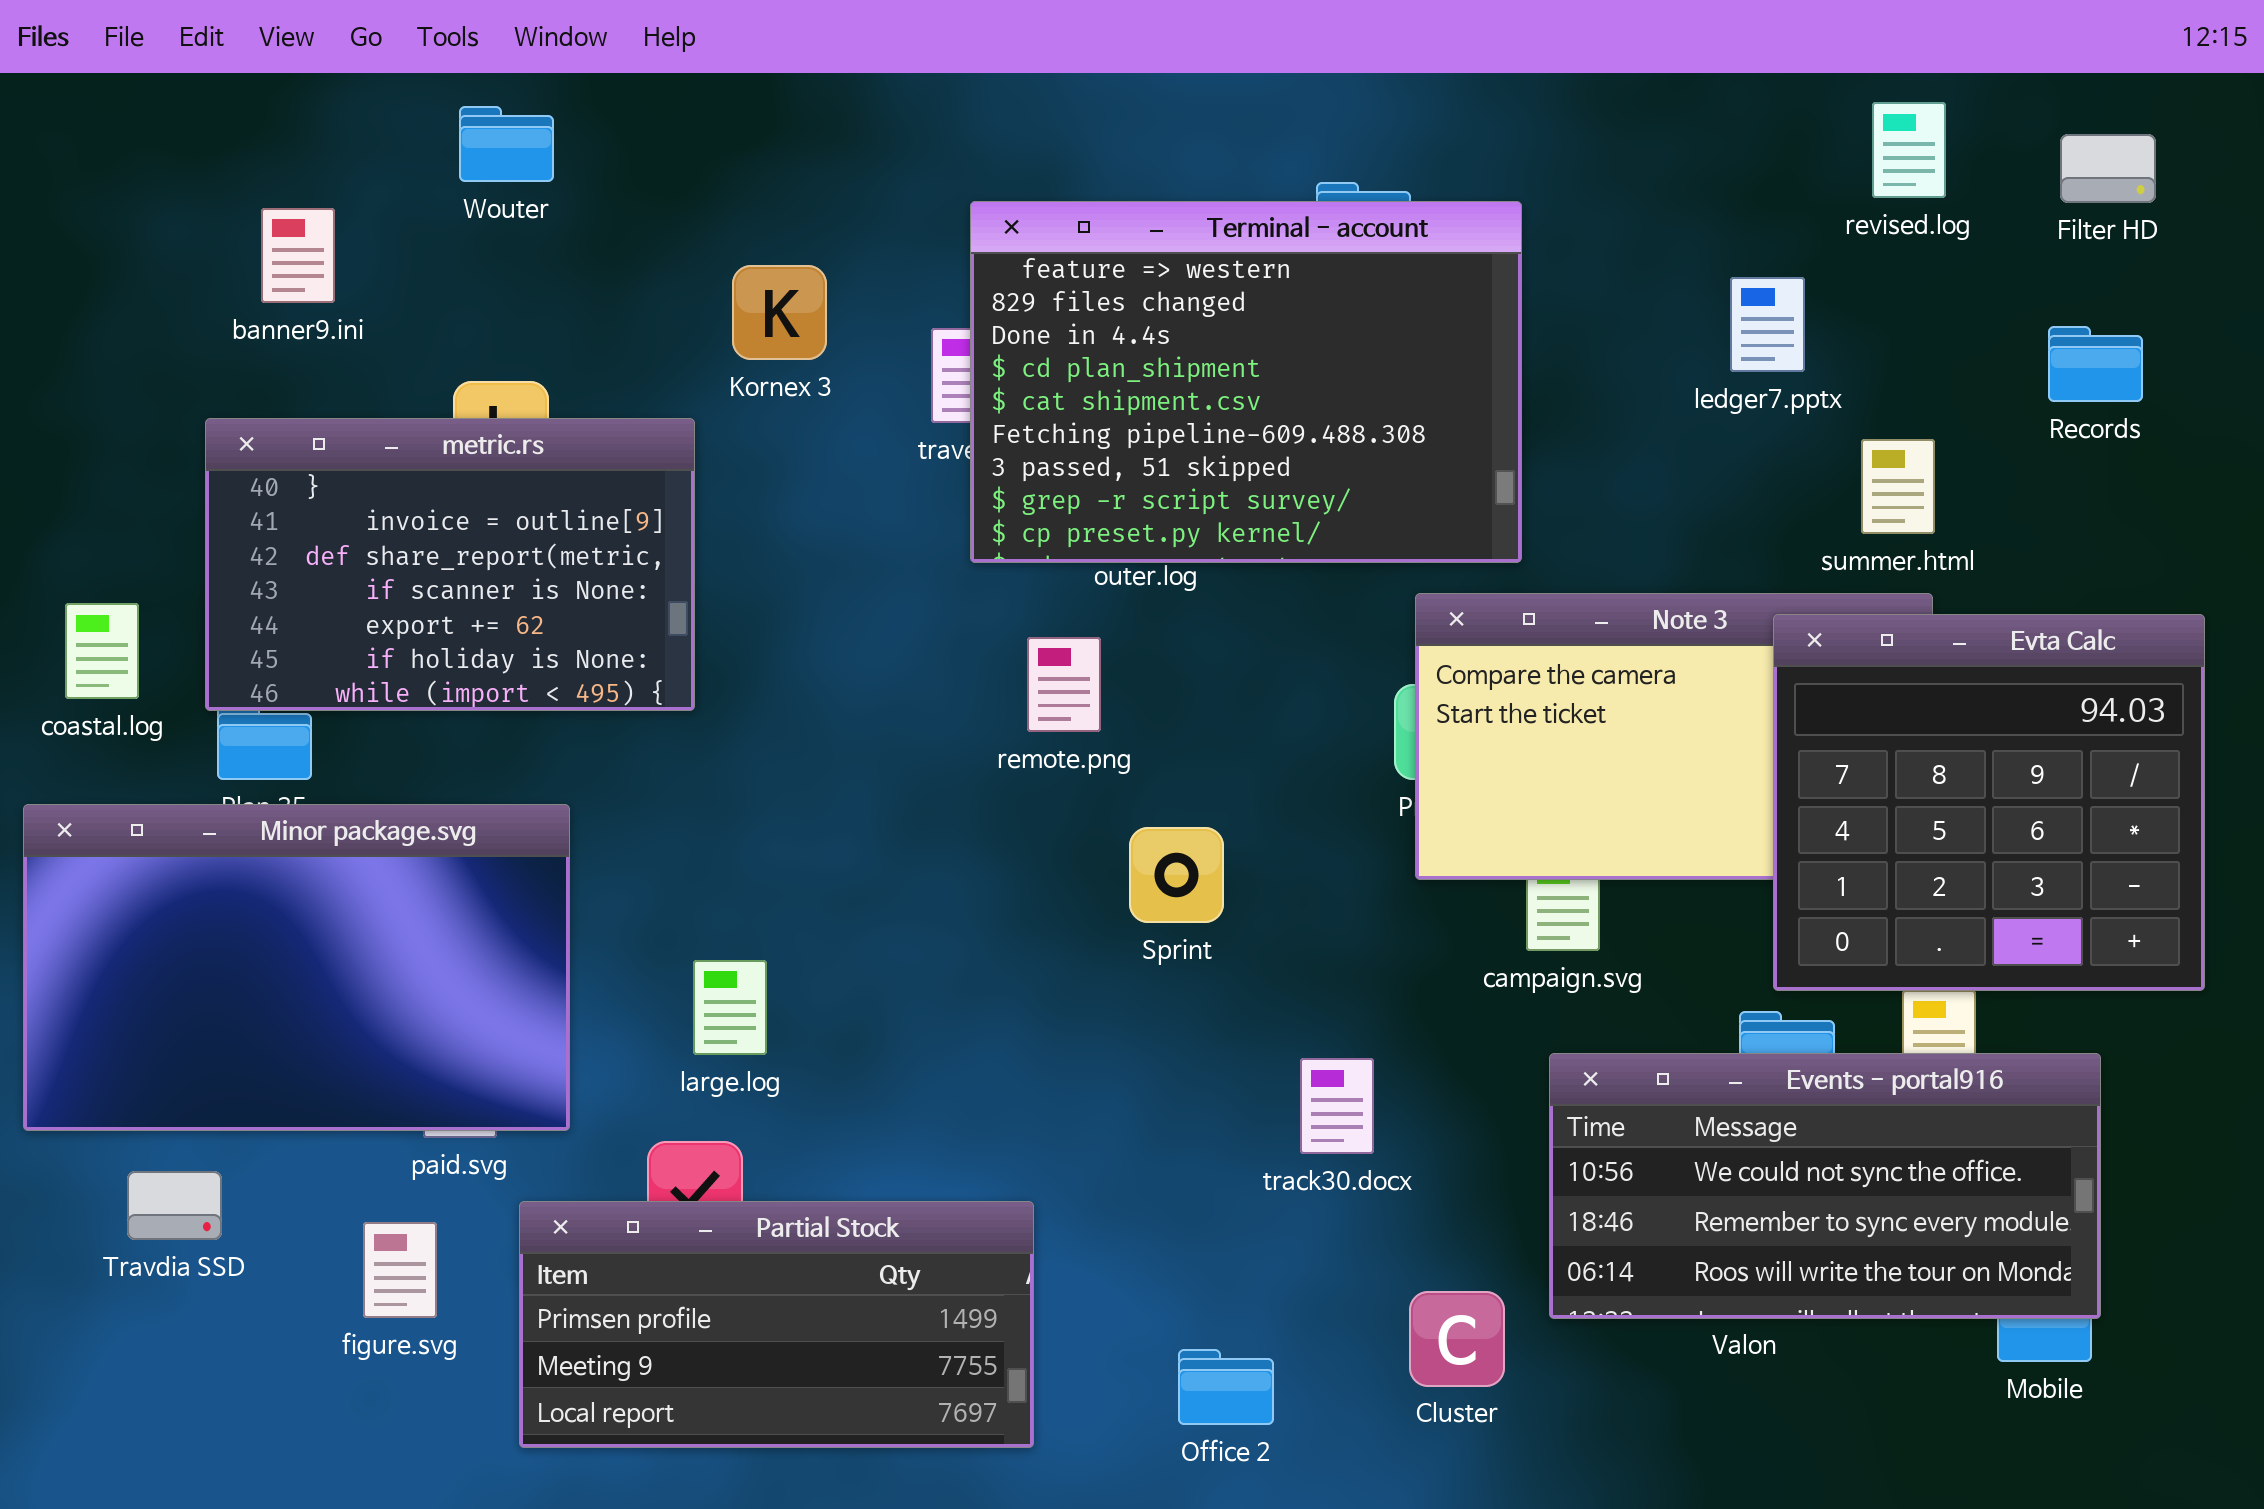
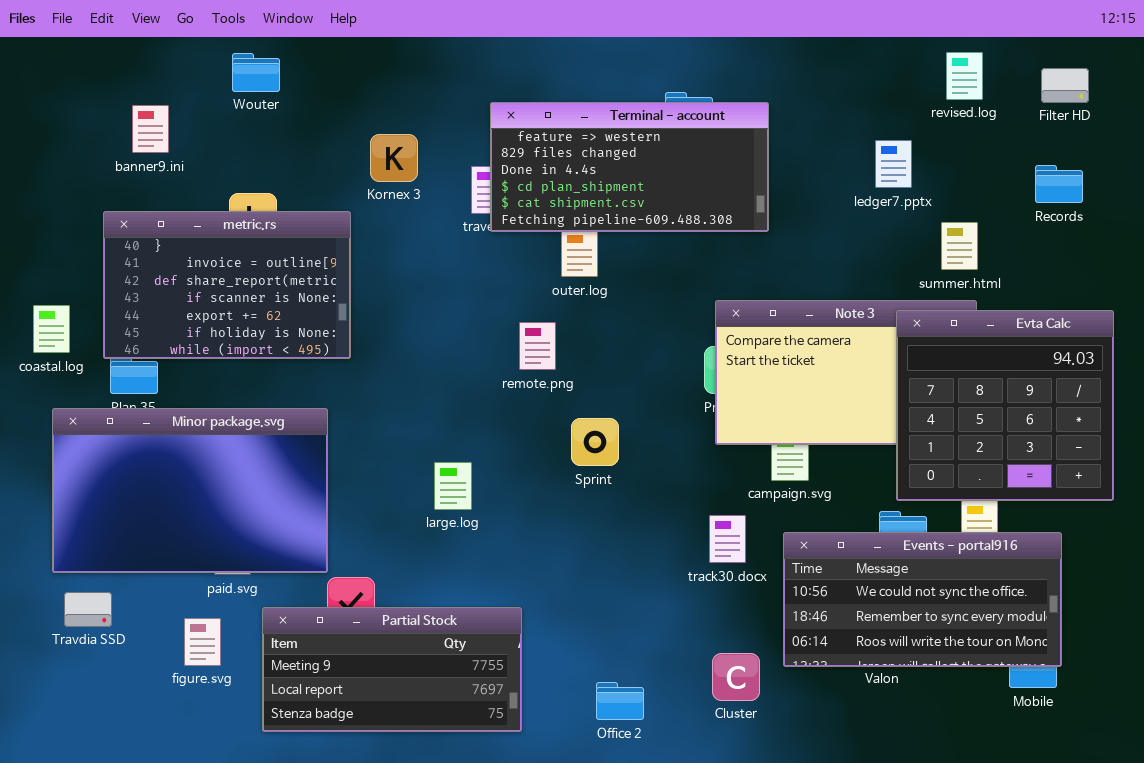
Terminal - account: [970,201,1522,563] -> [490,102,769,232], resized
Minor package.svg: [23,804,570,1131] -> [52,408,328,573], moved
large.log: [693,960,767,1055] -> [434,462,472,510], moved
track30.docx: [1300,1058,1374,1154] -> [709,515,746,563], moved
Partial Stock: [519,1201,1034,1448] -> [262,607,522,732], scrolled down 1 row

